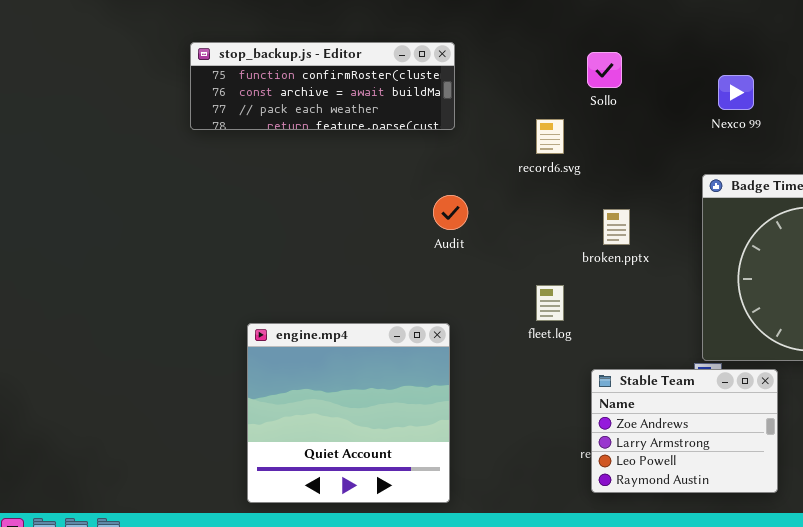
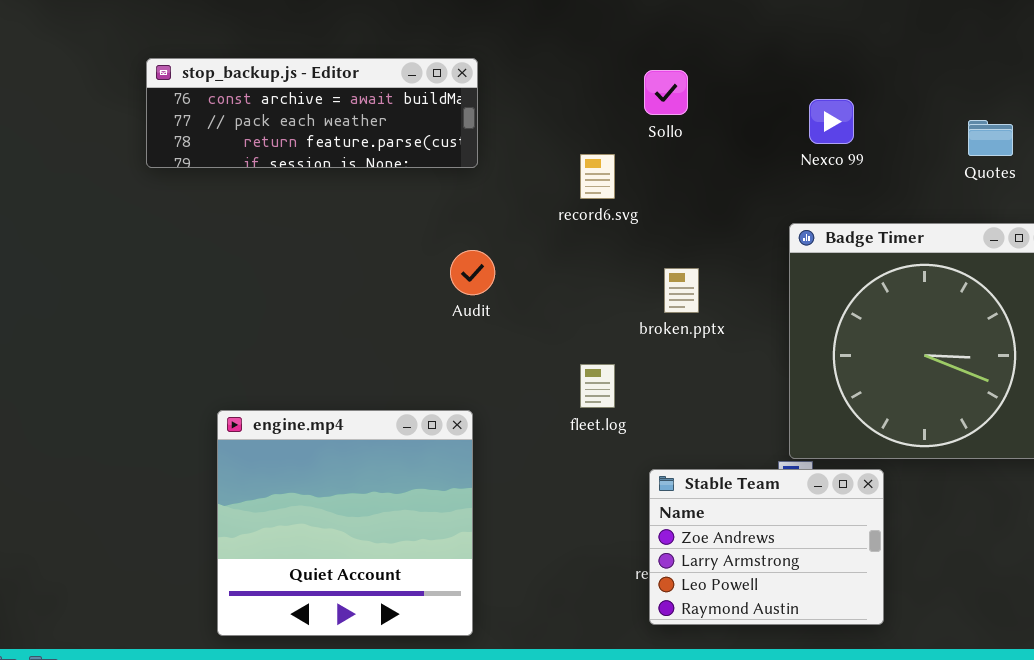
stop_backup.js - Editor: [190,42,455,130] -> [146,58,478,168], scrolled down 1 row

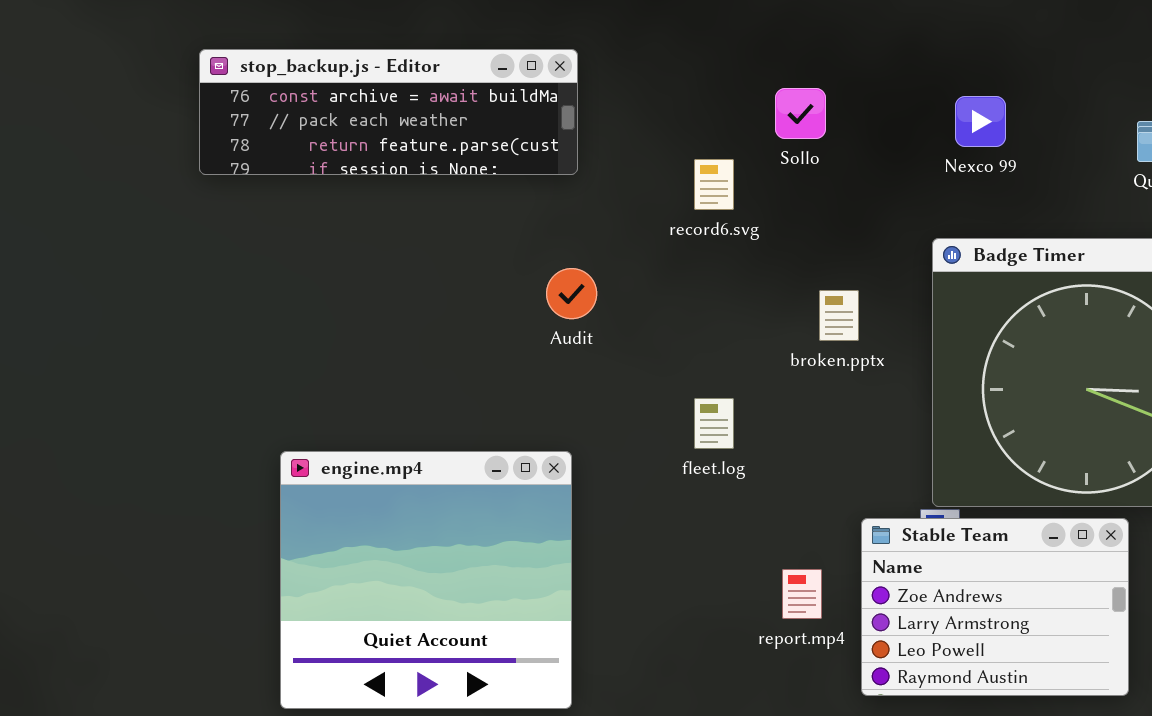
Sollo: [644,70,688,115] -> [775,88,826,139], moved
broken.pptx: [664,268,699,313] -> [819,290,859,341], moved
Stable Team: [649,469,884,625] -> [861,518,1129,696], moved

